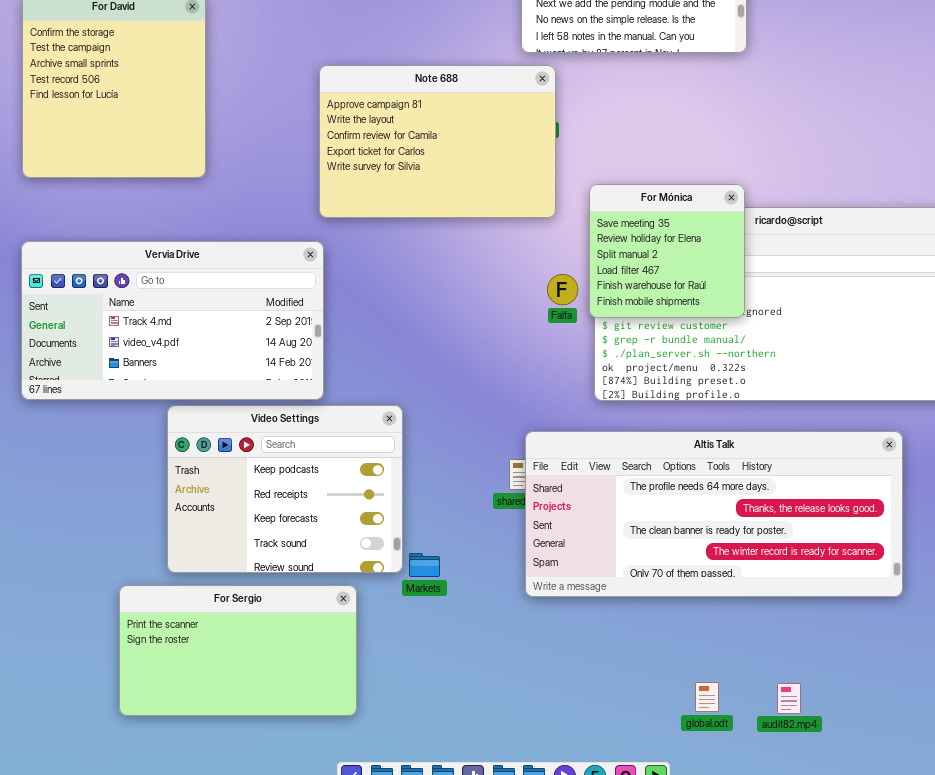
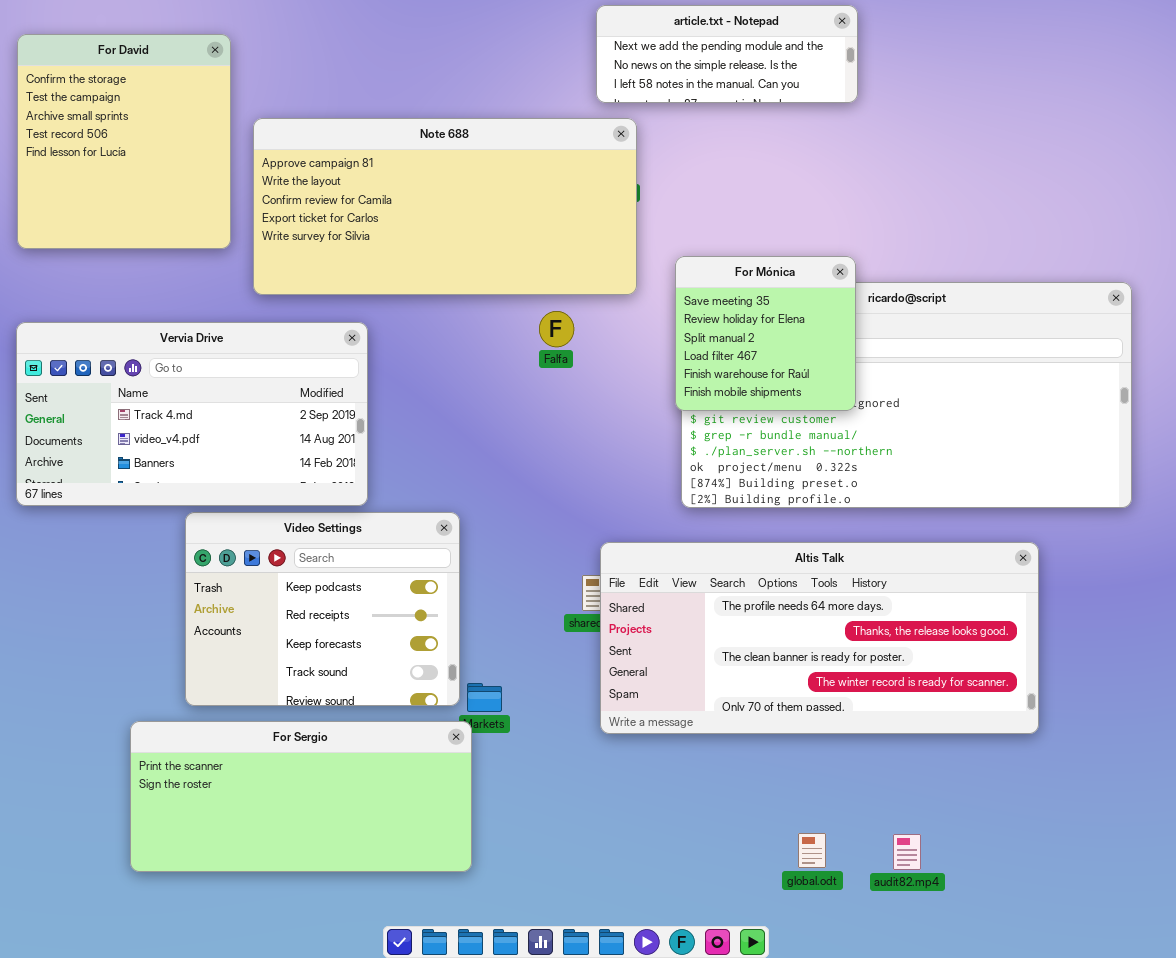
Note 688: [319,65,556,218] -> [253,118,637,295], resized
Falfa: [547,274,578,305] -> [539,311,574,347], moved
For Sergio: [119,585,357,716] -> [130,721,472,872], resized

